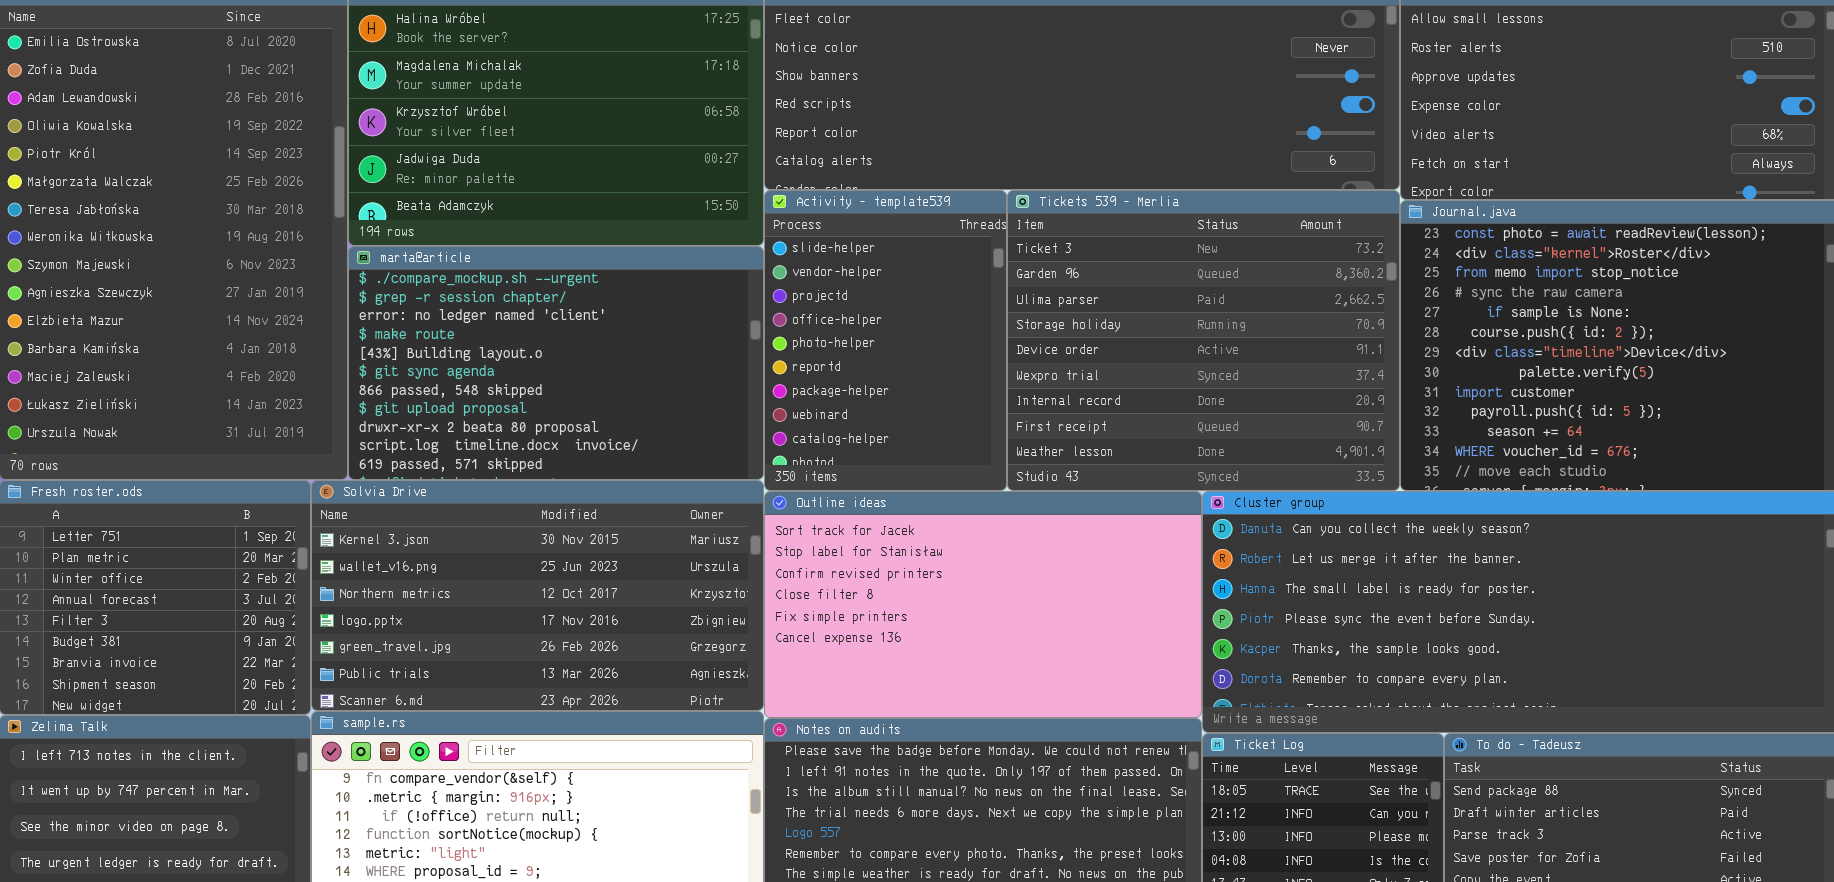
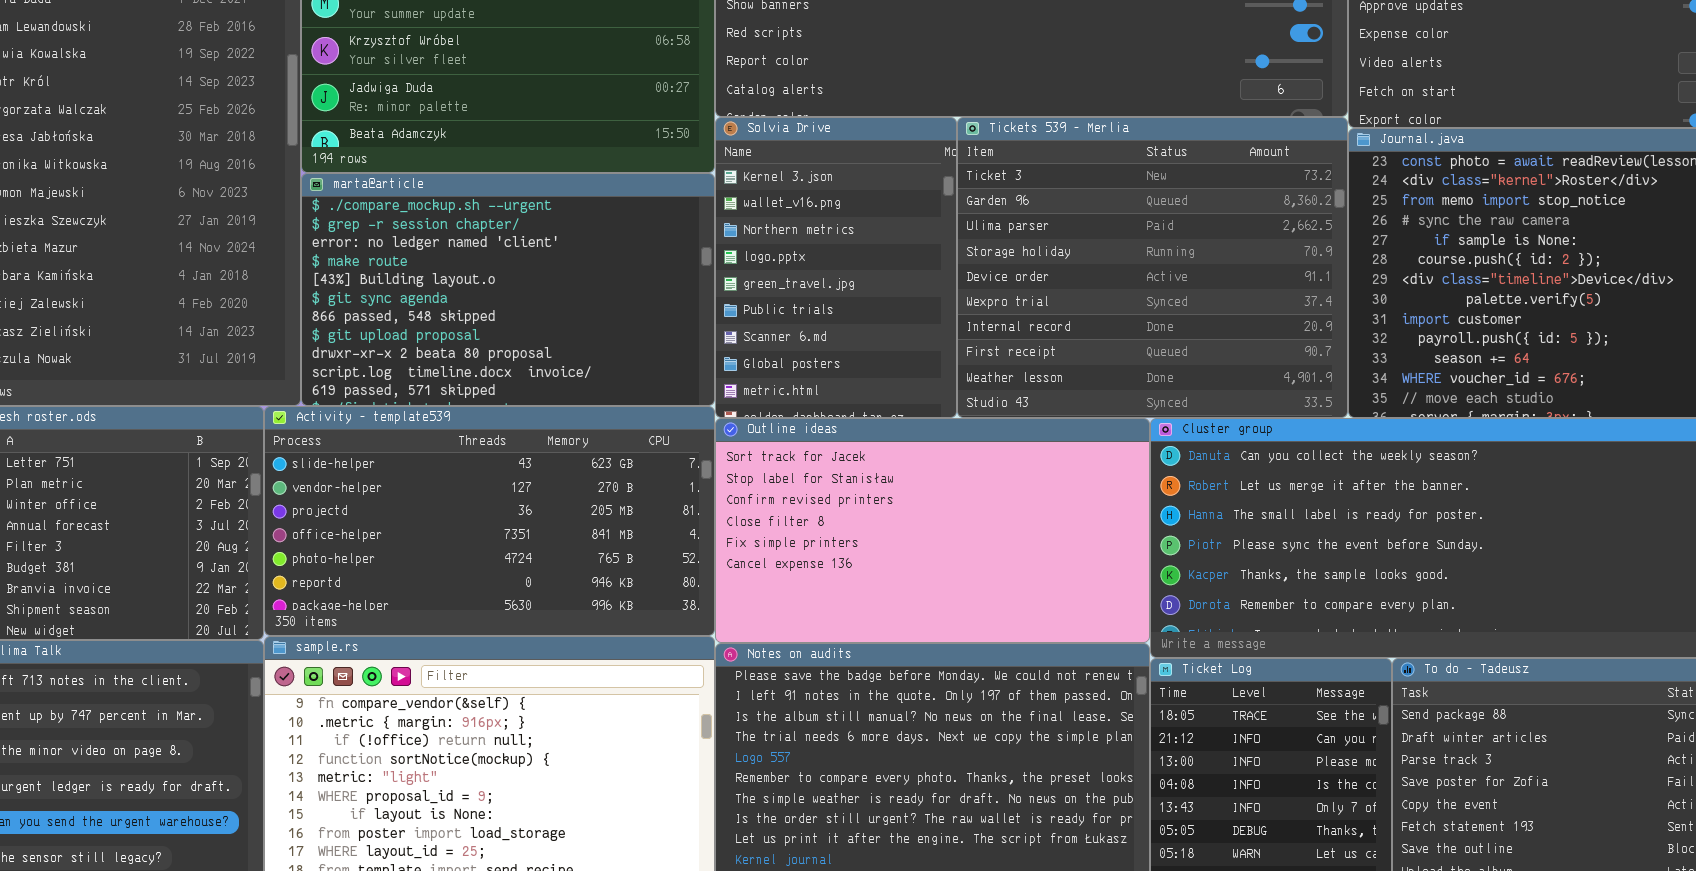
Activity - template539: [764,190,1007,491] -> [264,406,715,636], moved, resized
Solvia Drive: [311,480,764,711] -> [715,117,957,418], moved, resized

